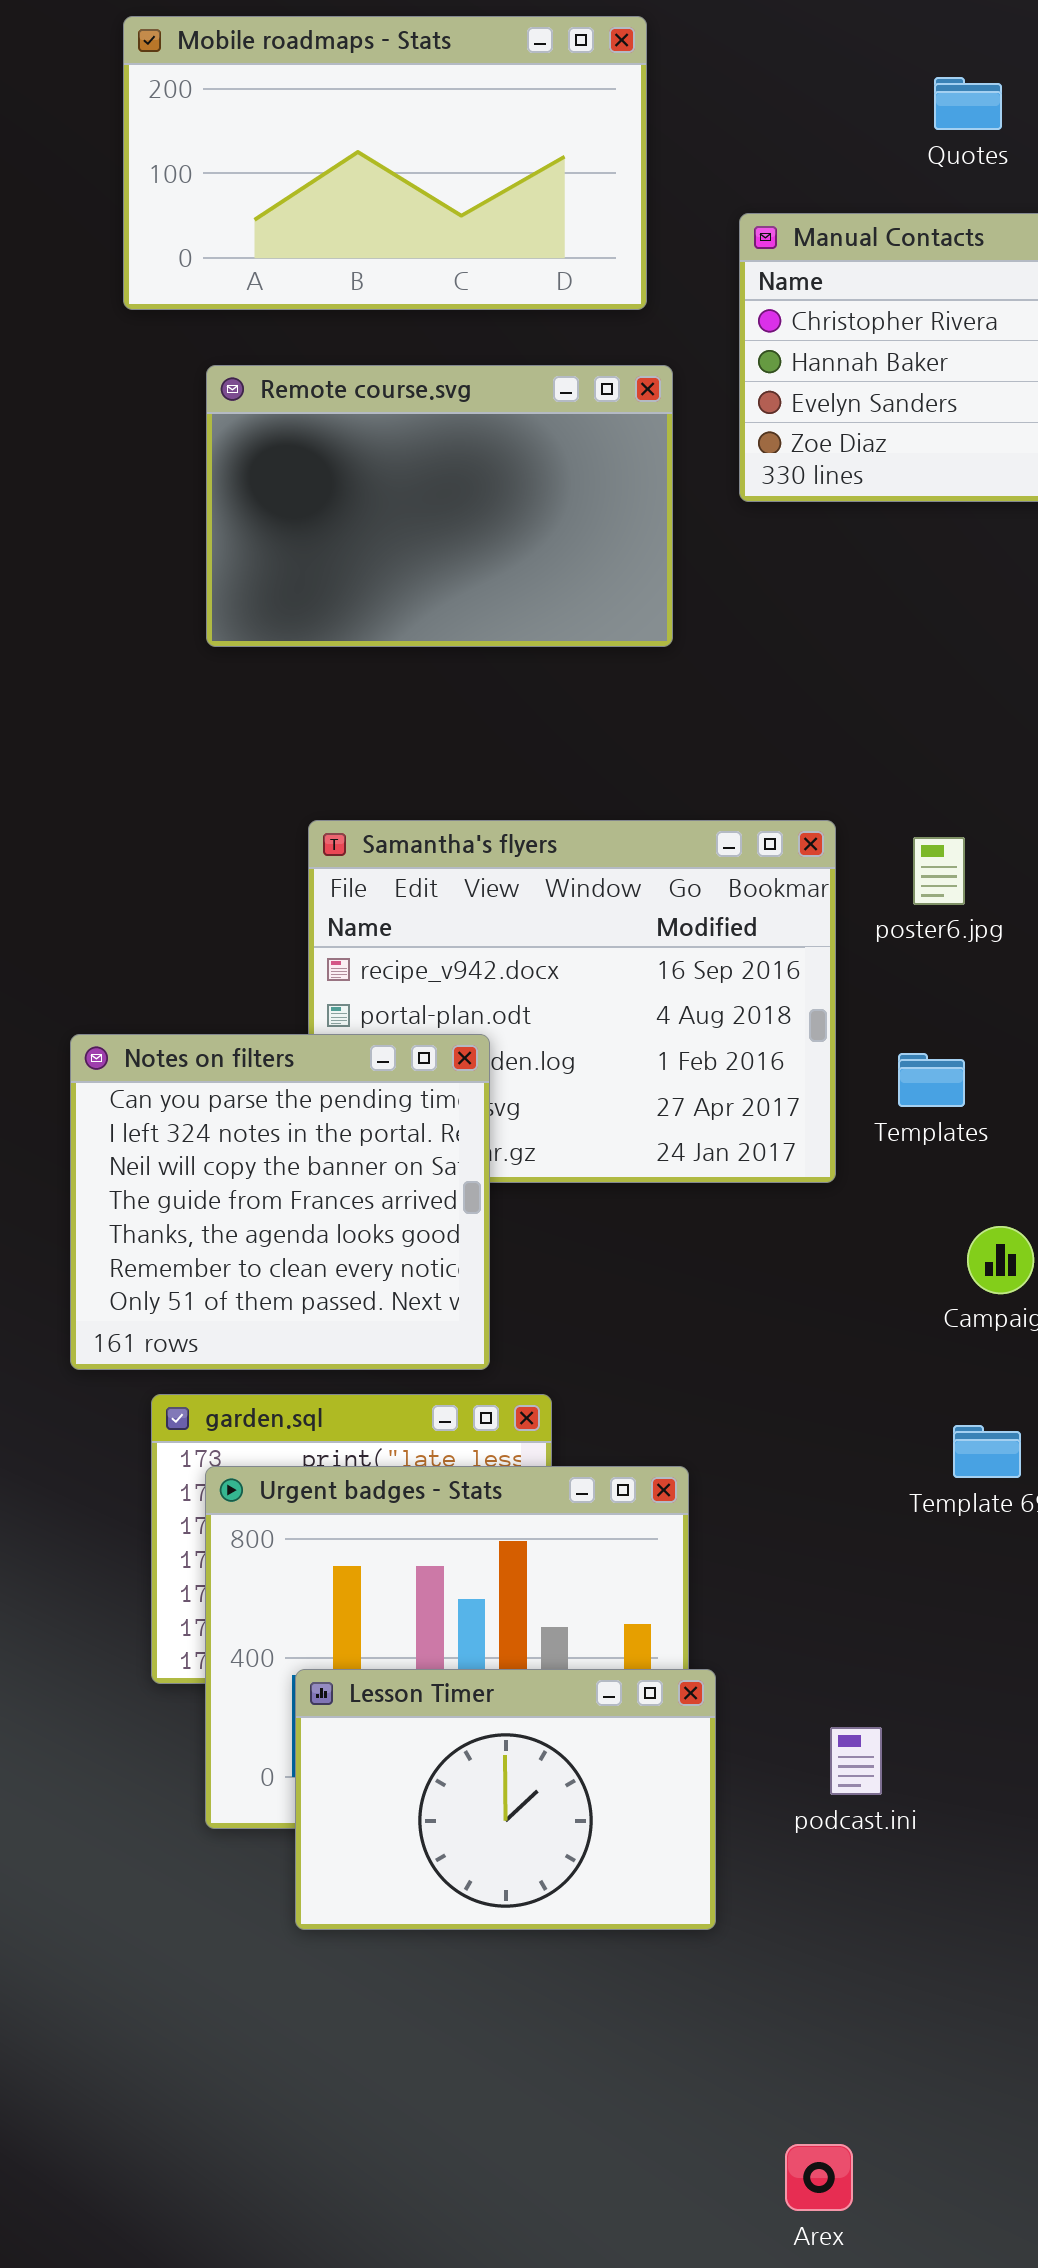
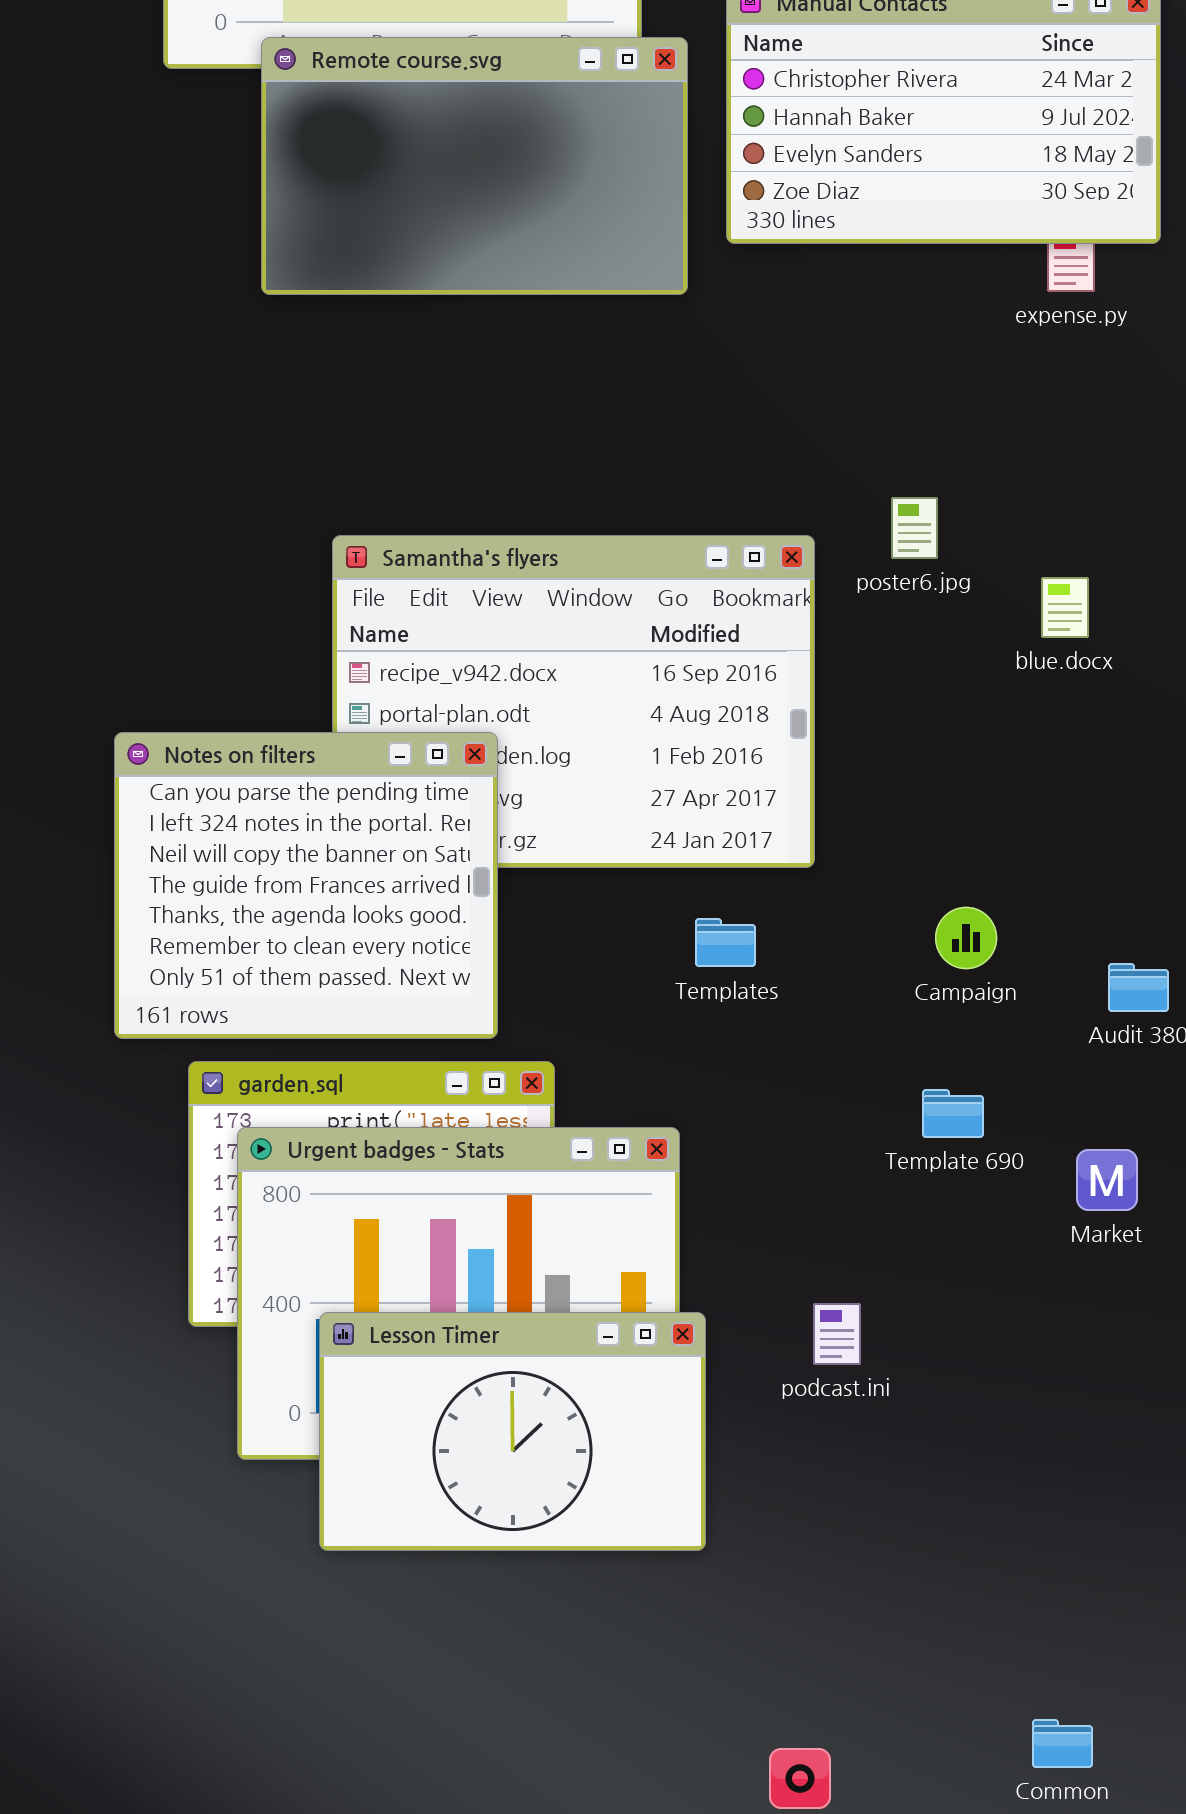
Remote course.svg: [206,365,673,647] -> [261,37,688,295], moved
poster6.jpg: [913,837,965,905] -> [891,497,938,559], moved
Templates: [898,1053,965,1107] -> [695,918,756,967], moved
podcast.ini: [830,1727,882,1795] -> [813,1303,861,1365], moved

